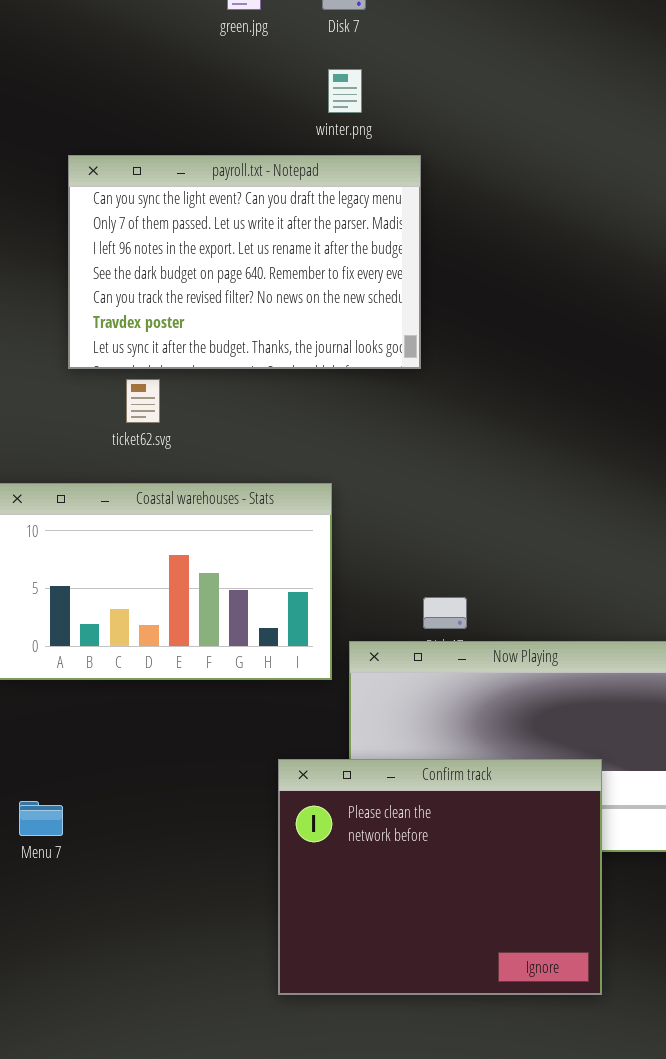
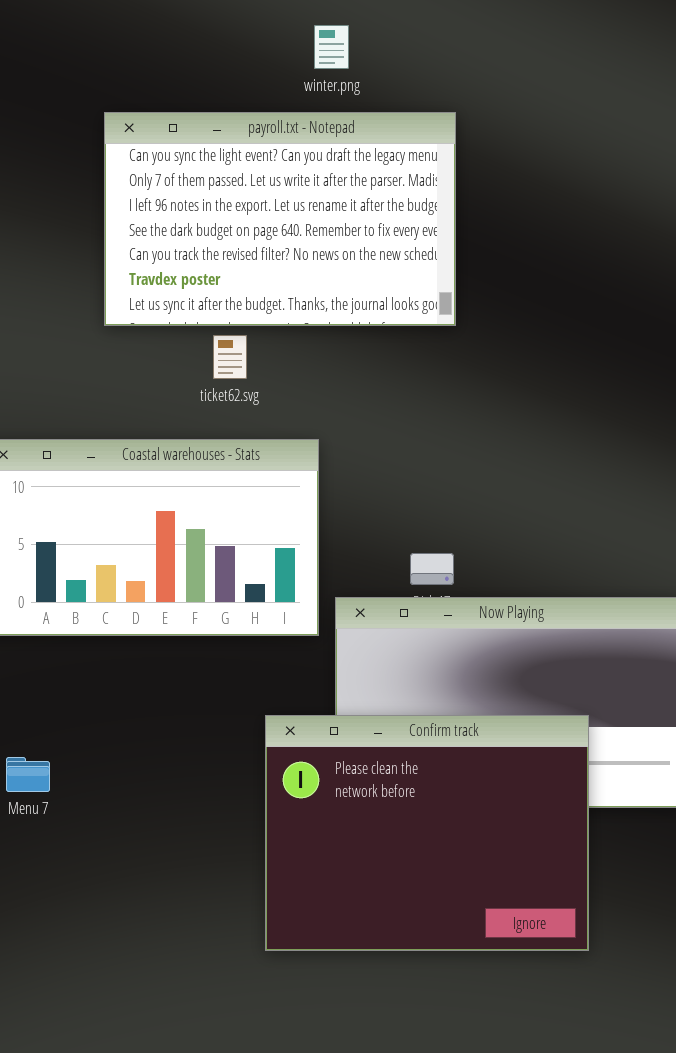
payroll.txt - Notepad: [68,155,421,369] -> [104,112,456,326], moved
ticket62.svg: [126,379,160,423] -> [213,335,247,379], moved

